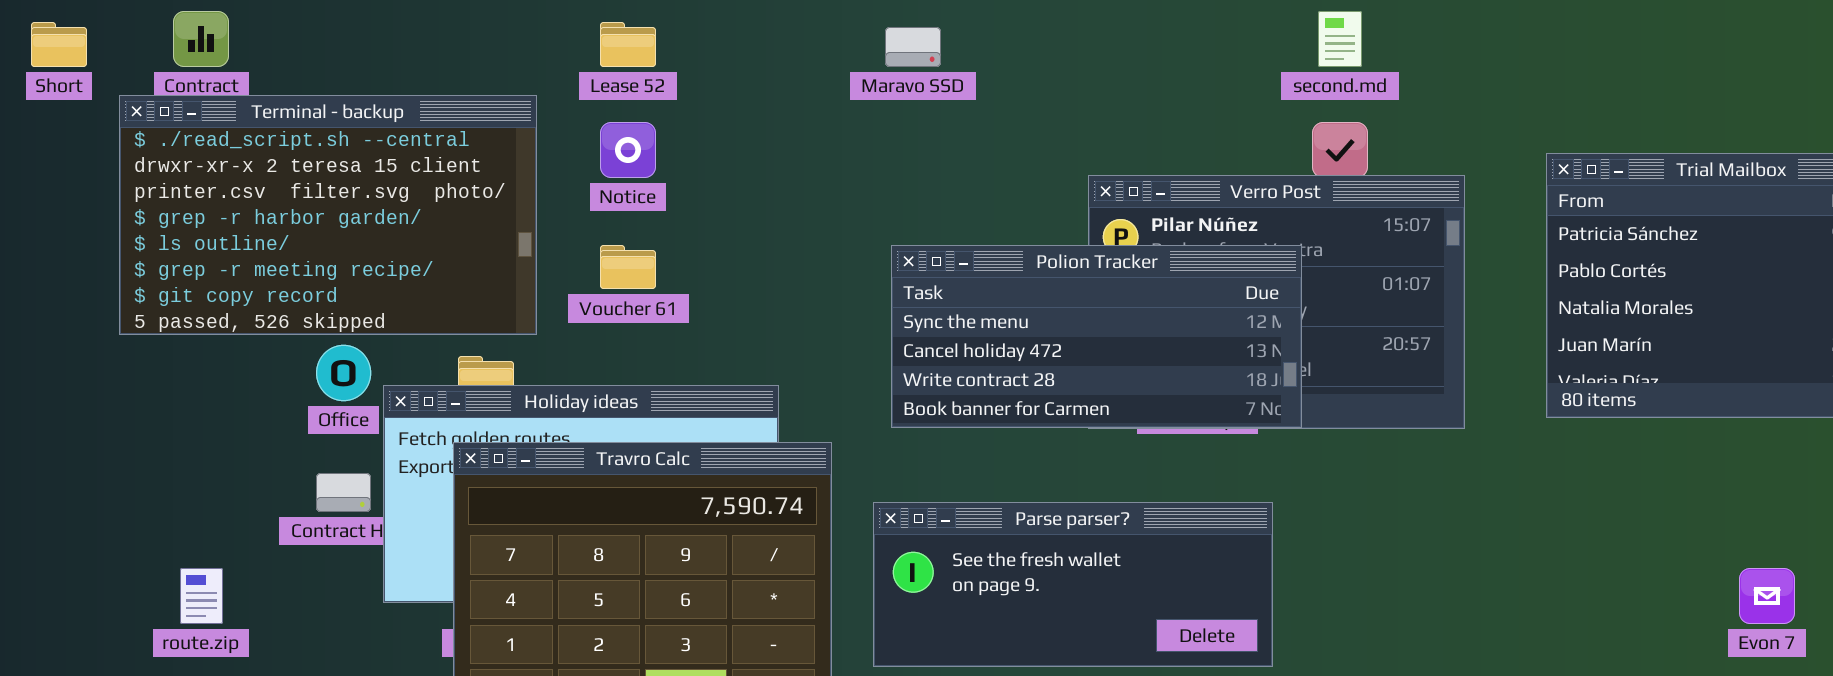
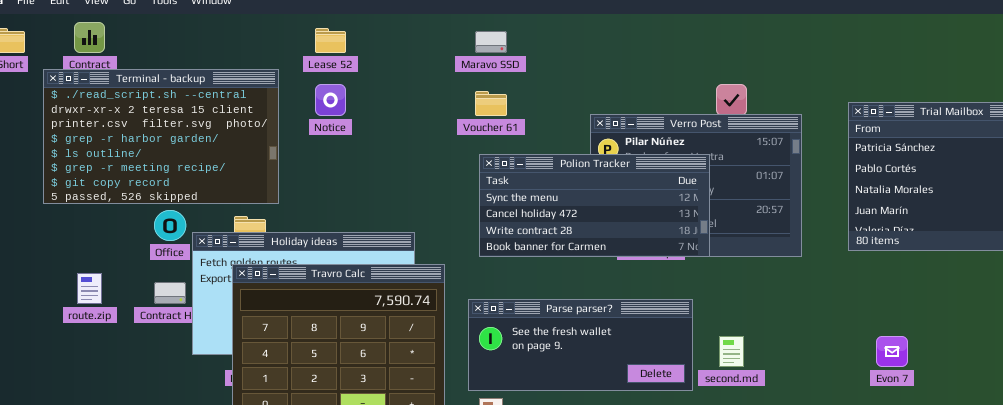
second.md: [1318,11,1362,67] -> [719,336,744,367], moved
Voucher 61: [600,245,656,289] -> [475,91,507,116], moved
route.zip: [180,568,223,624] -> [77,273,102,304], moved
Evon 7: [1739,568,1795,624] -> [876,336,908,367], moved

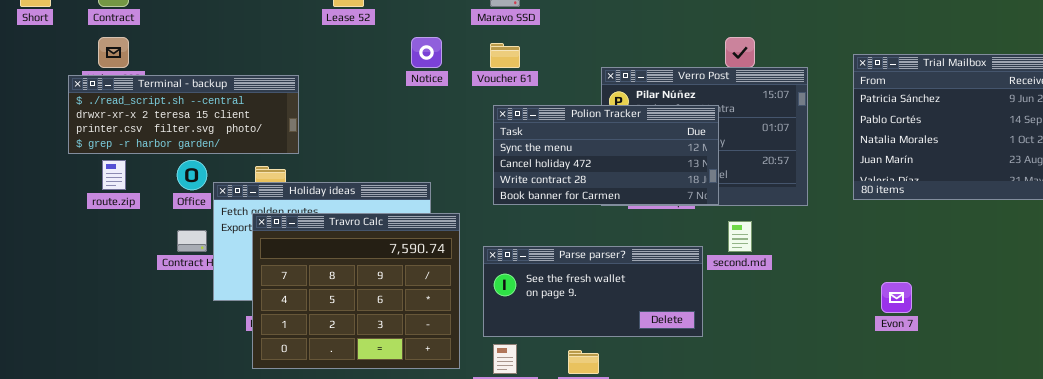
Terminal - backup: [43,69,279,204] -> [68,75,299,154], resized
Notice: [315,84,346,116] -> [411,37,442,68], moved
route.zip: [77,273,102,304] -> [102,160,126,190], moved
second.md: [719,336,744,367] -> [728,221,752,252], moved

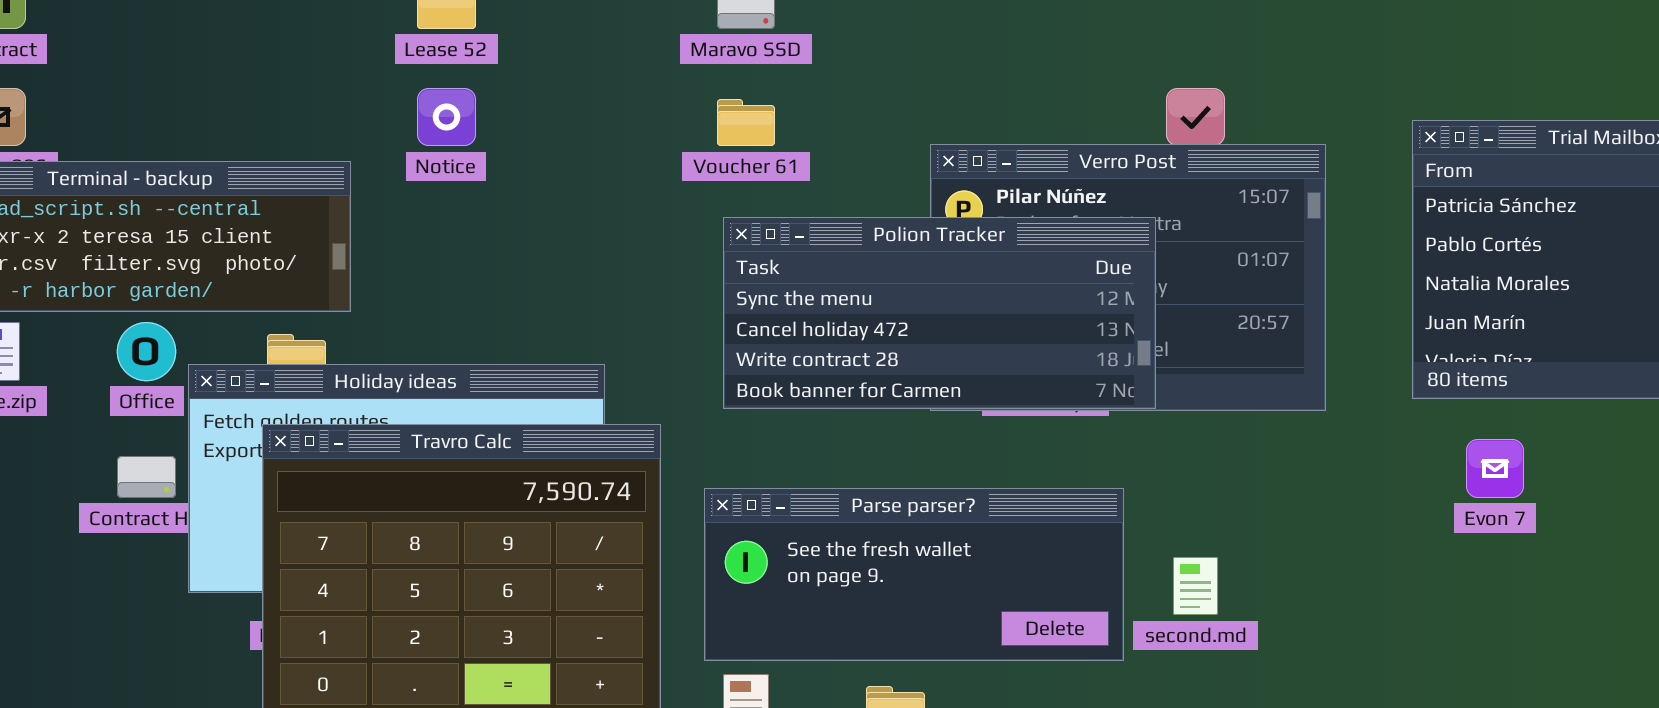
Notice: [411,37,442,68] -> [417,88,476,146], moved
second.md: [728,221,752,252] -> [1173,557,1218,615], moved
Evon 7: [881,282,912,313] -> [1466,439,1524,498], moved

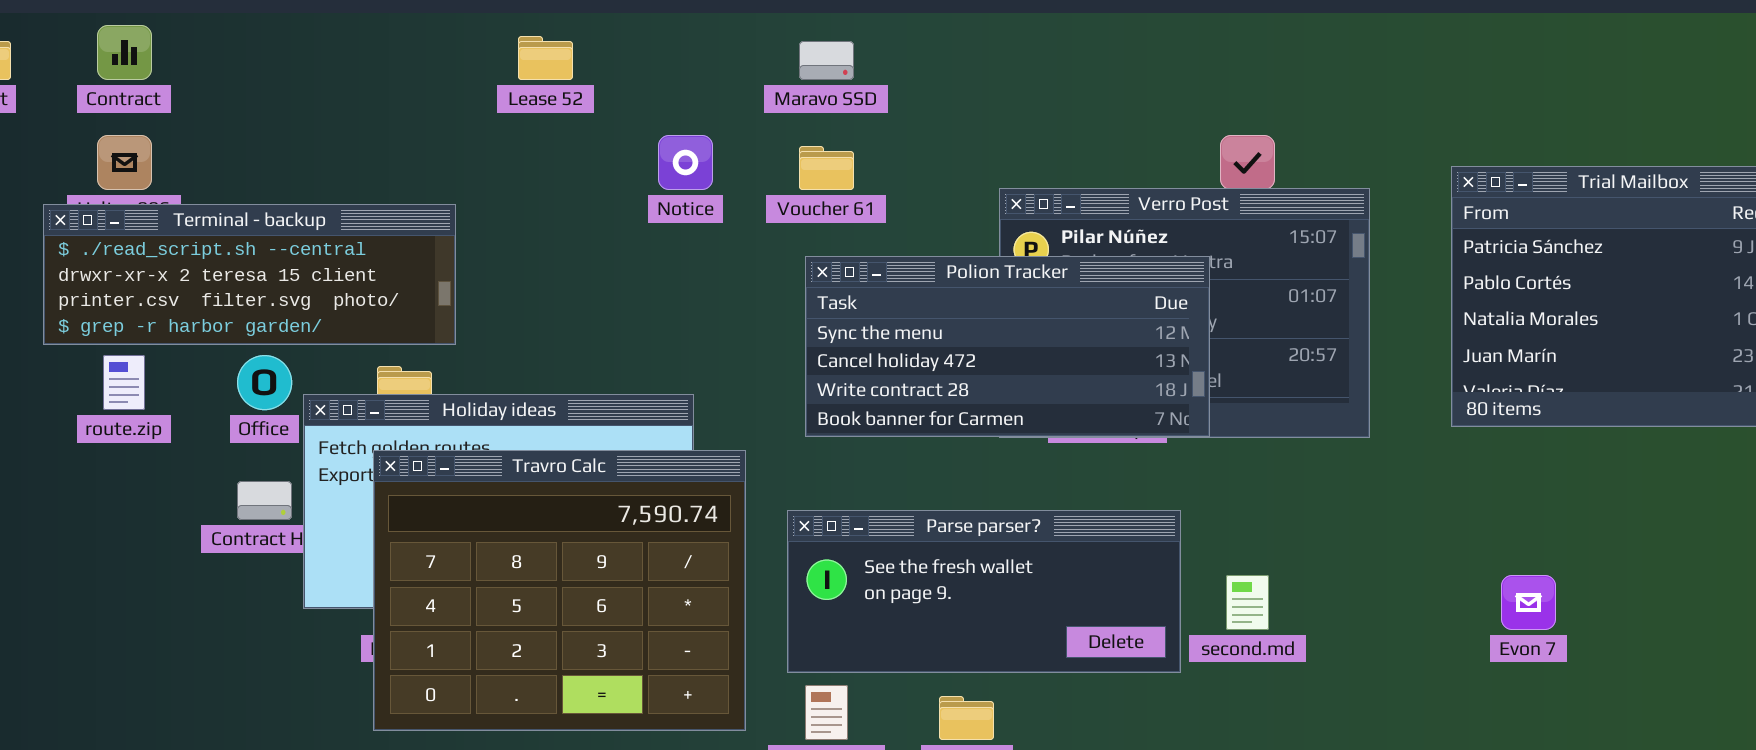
Notice: [417,88,476,146] -> [658,135,713,190], moved
Evon 7: [1466,439,1524,498] -> [1501,575,1556,630], moved

